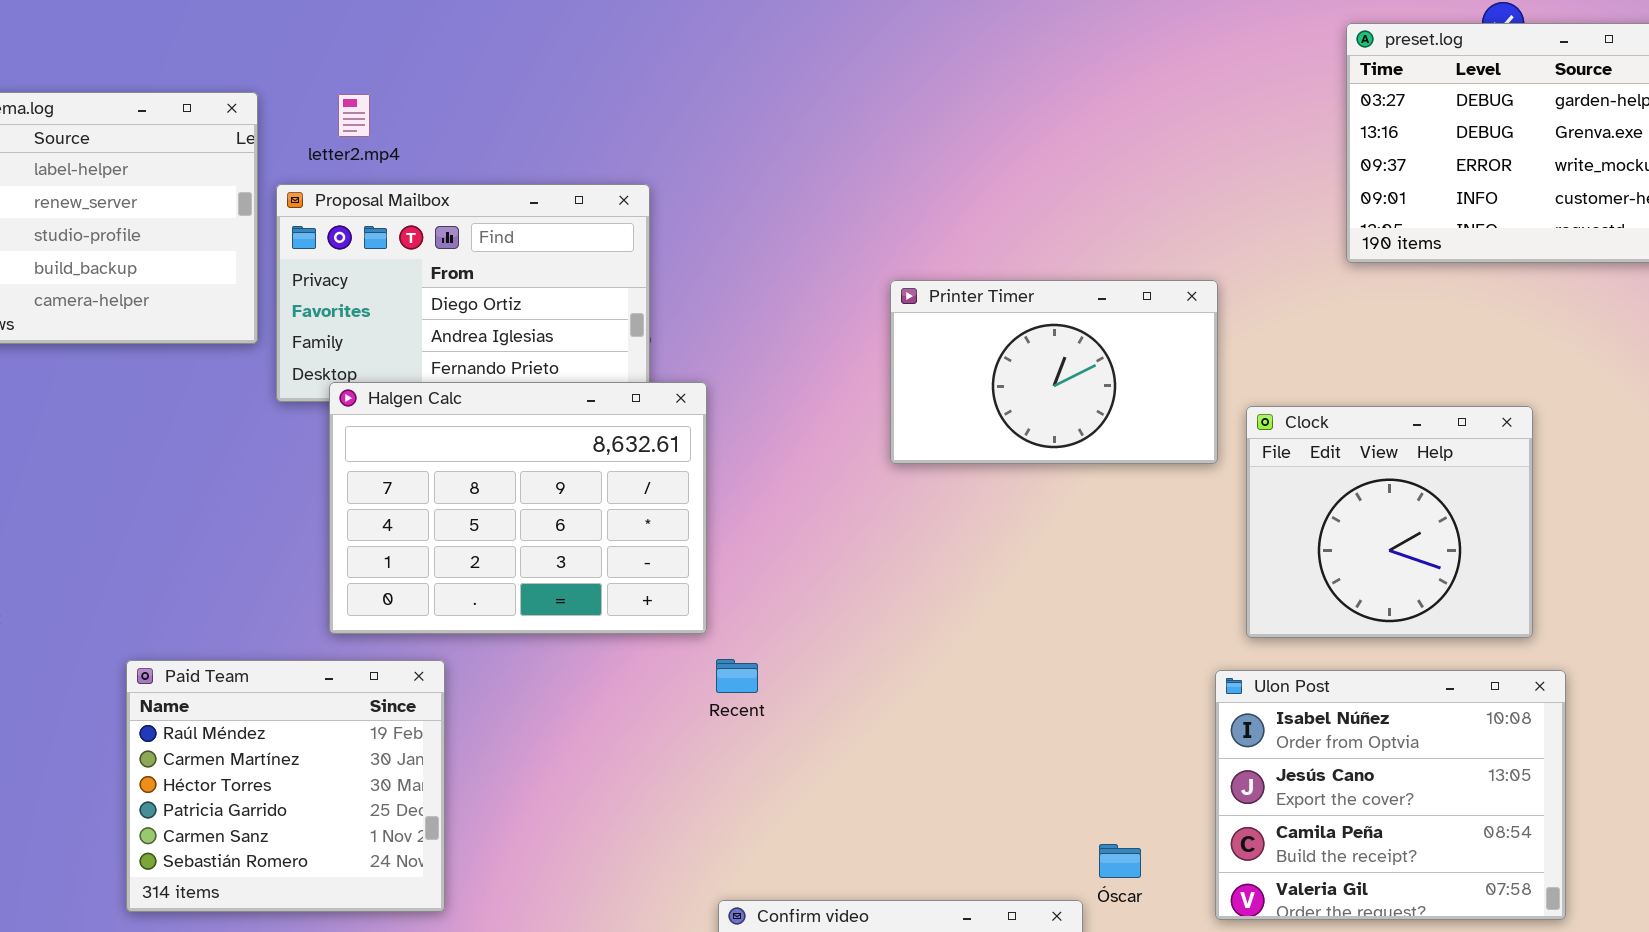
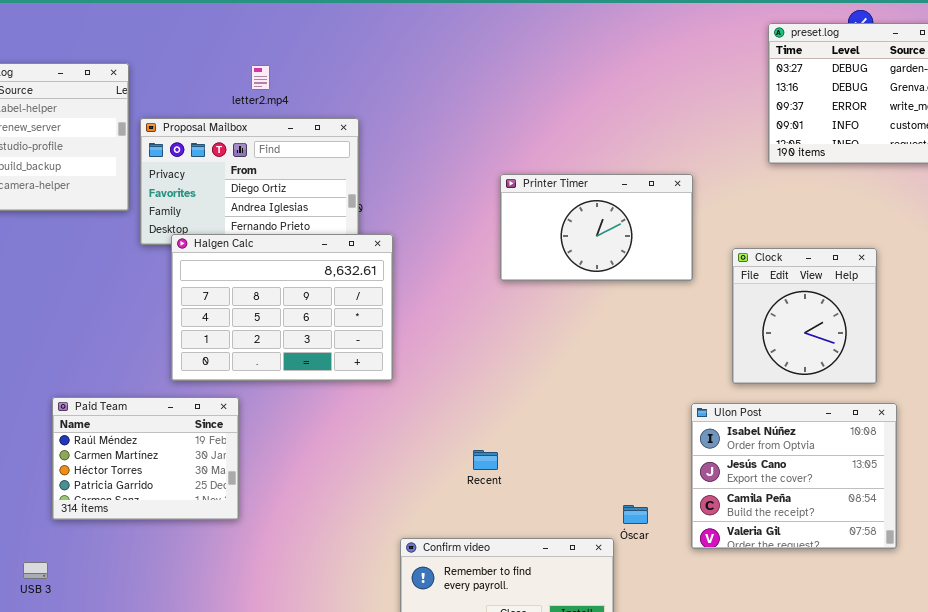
letter2.mp4: [338,94,370,137] -> [251,65,270,90], moved
Clock: [1246,406,1533,638] -> [732,248,877,384], resized
Recent: [716,659,758,693] -> [473,450,498,470], moved
Paid Team: [126,660,445,912] -> [52,397,239,520], resized

